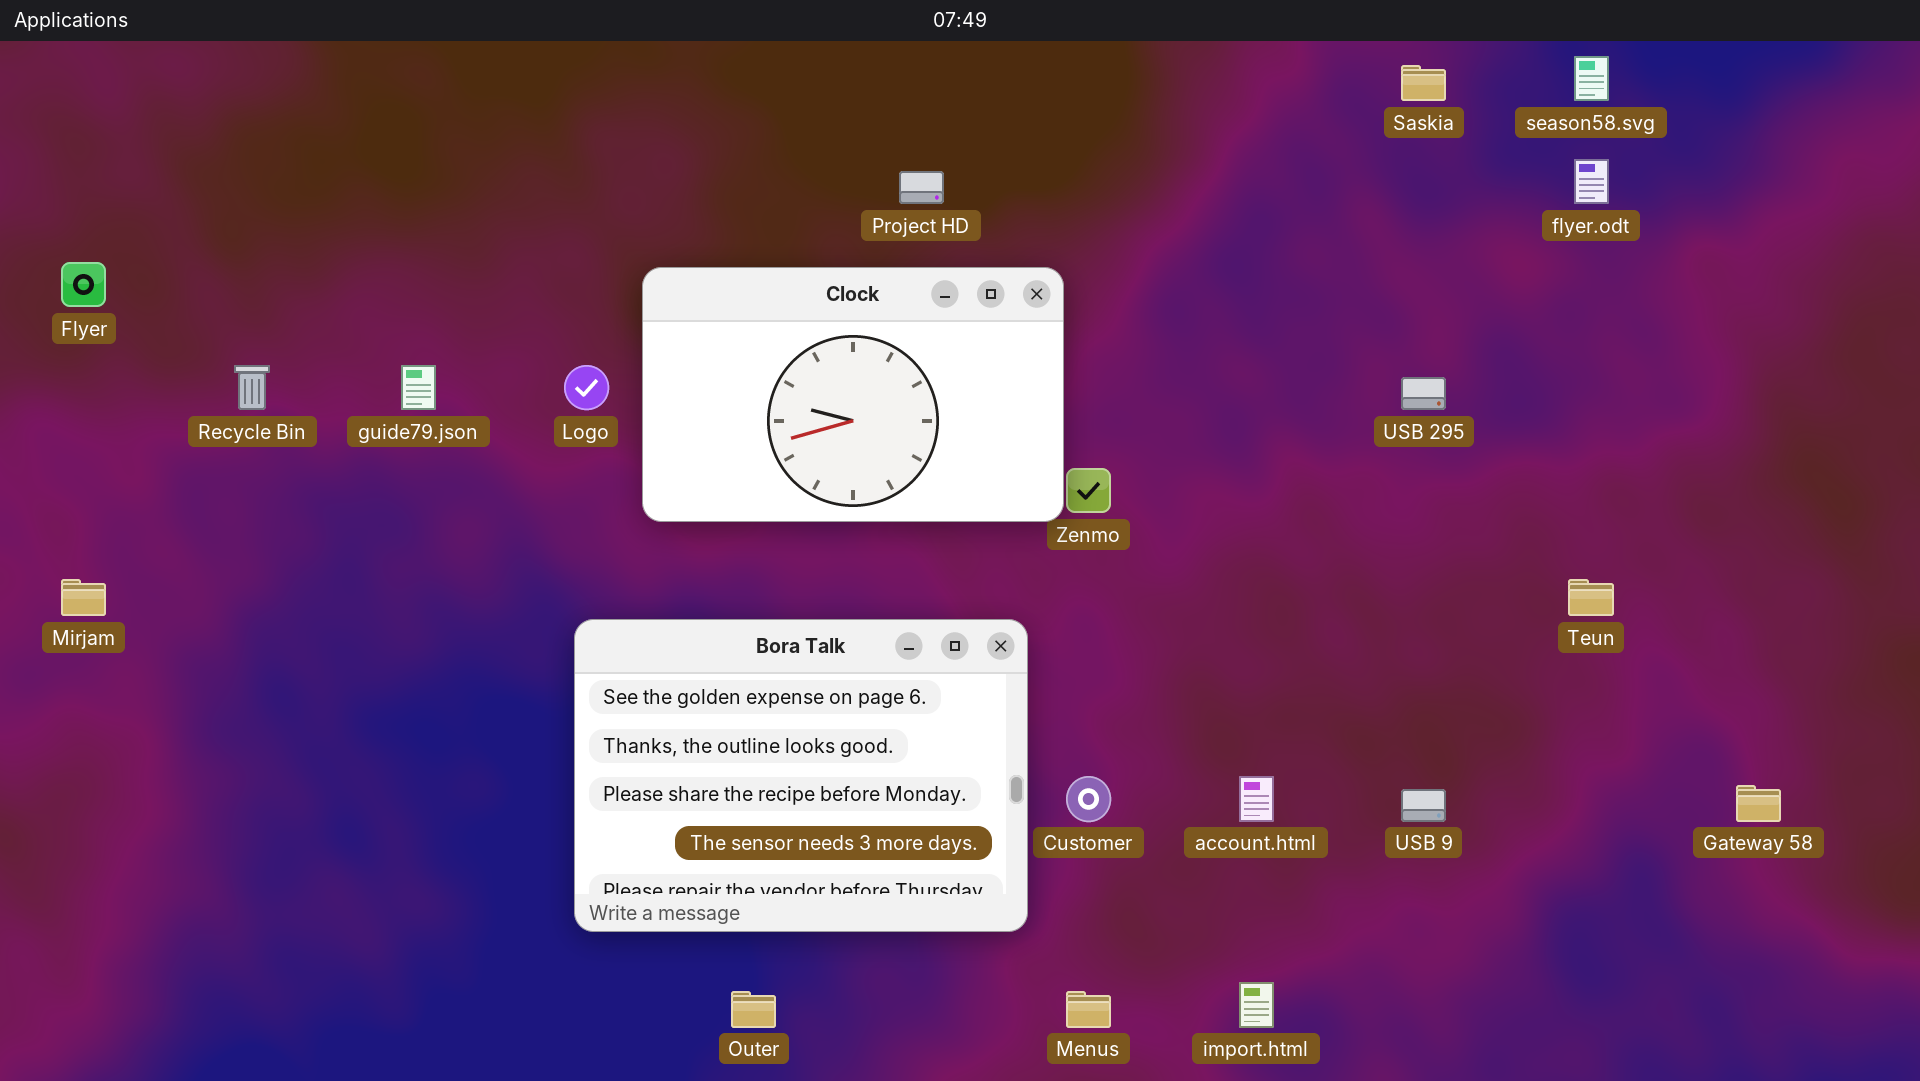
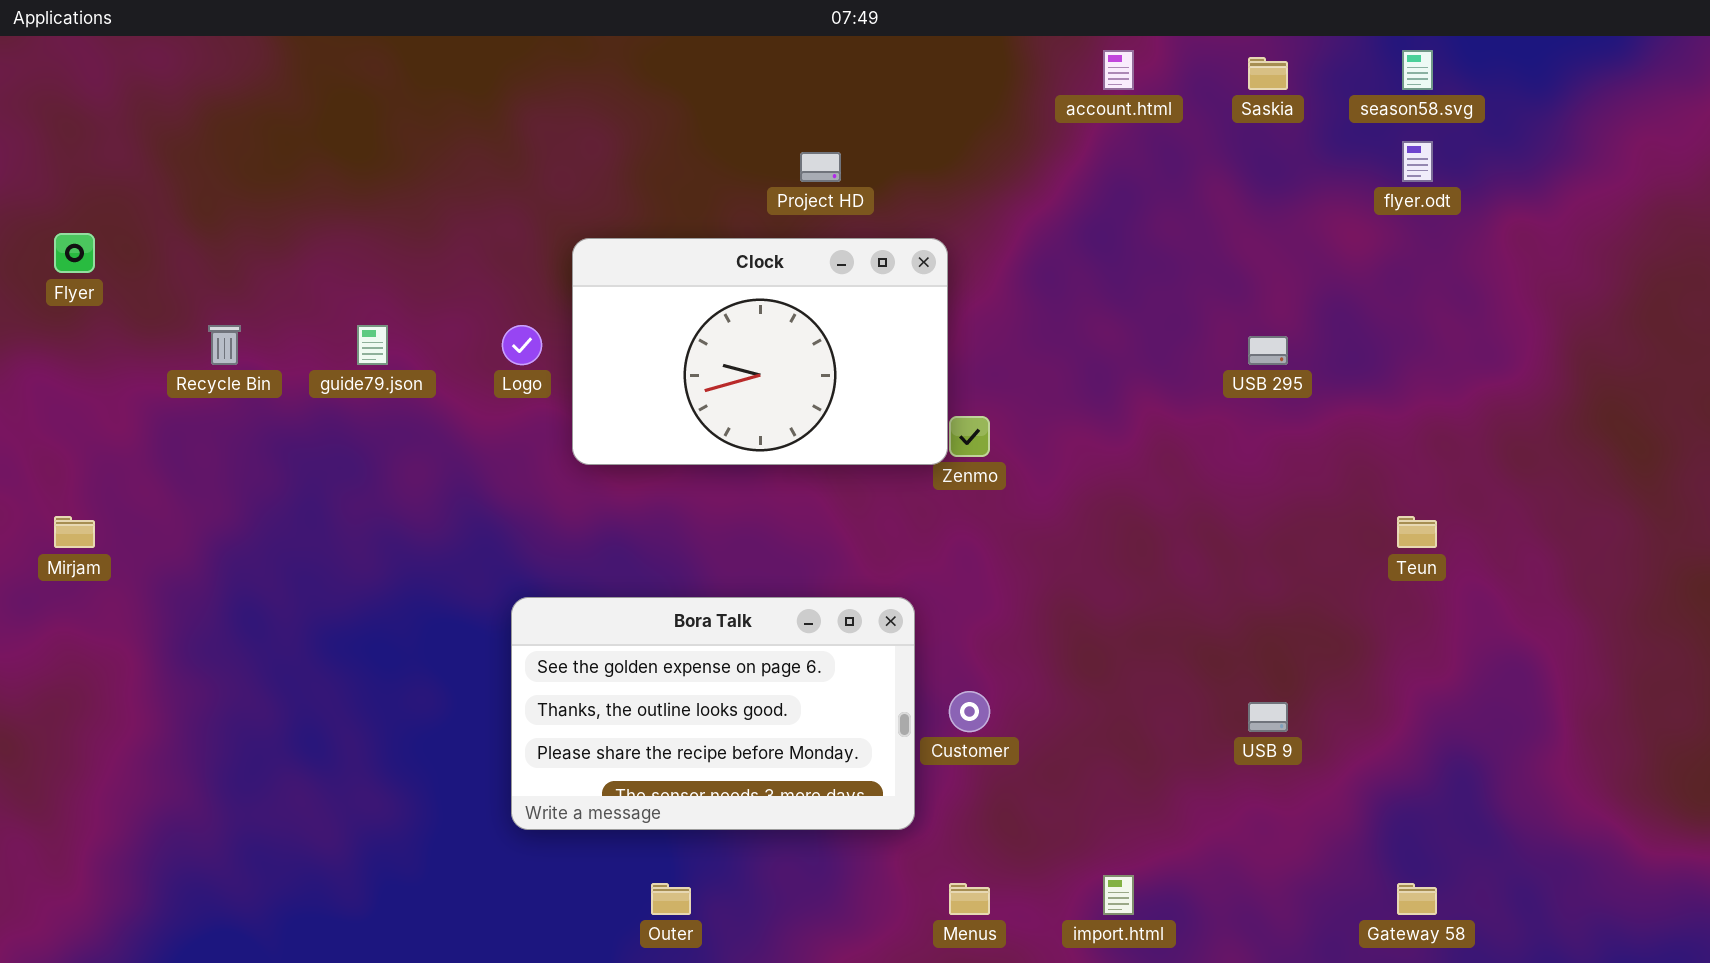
Bora Talk: [574,619,1028,932] -> [511,597,915,830], resized
account.html: [1239,776,1274,822] -> [1103,50,1134,90], moved
Gateway 58: [1736,785,1781,822] -> [1397,883,1437,915], moved

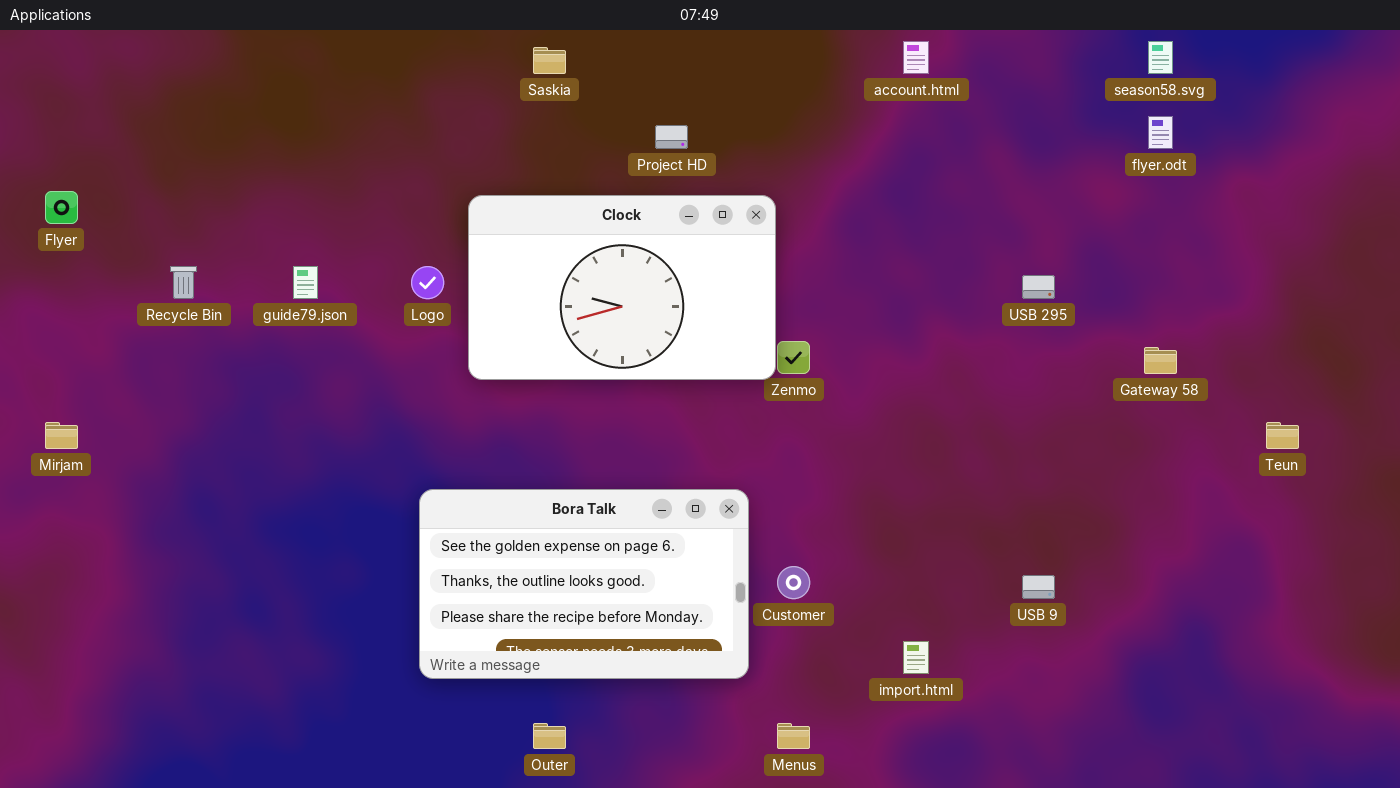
Saskia: [1248,57,1288,90] -> [533,47,566,74], moved
Teun: [1397,516,1437,548] -> [1266,422,1299,449], moved
import.html: [1103,875,1134,915] -> [903,641,929,674], moved
Gateway 58: [1397,883,1437,915] -> [1144,347,1177,374], moved

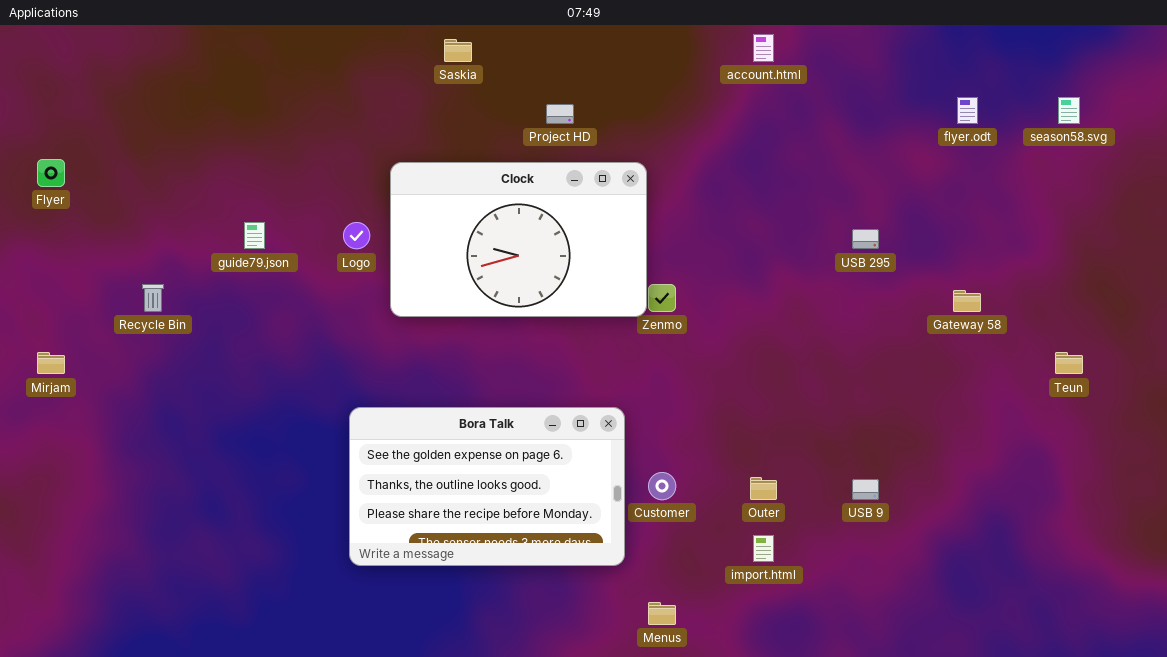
season58.svg: [1148,41,1173,74] -> [1058,97,1080,124], moved
Recycle Bin: [170,266,197,299] -> [142,284,164,312], moved
Outer: [533,723,566,749] -> [750,477,777,500], moved

